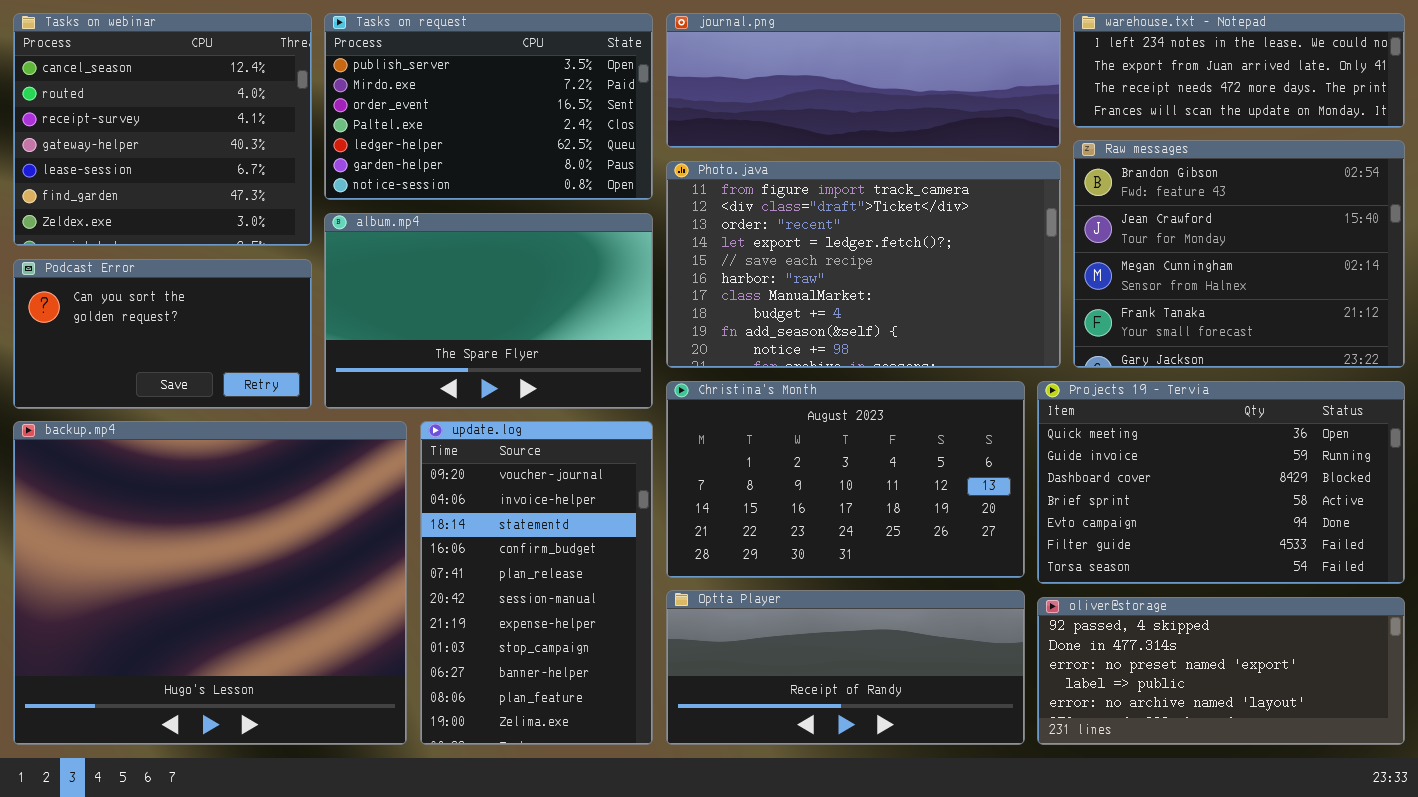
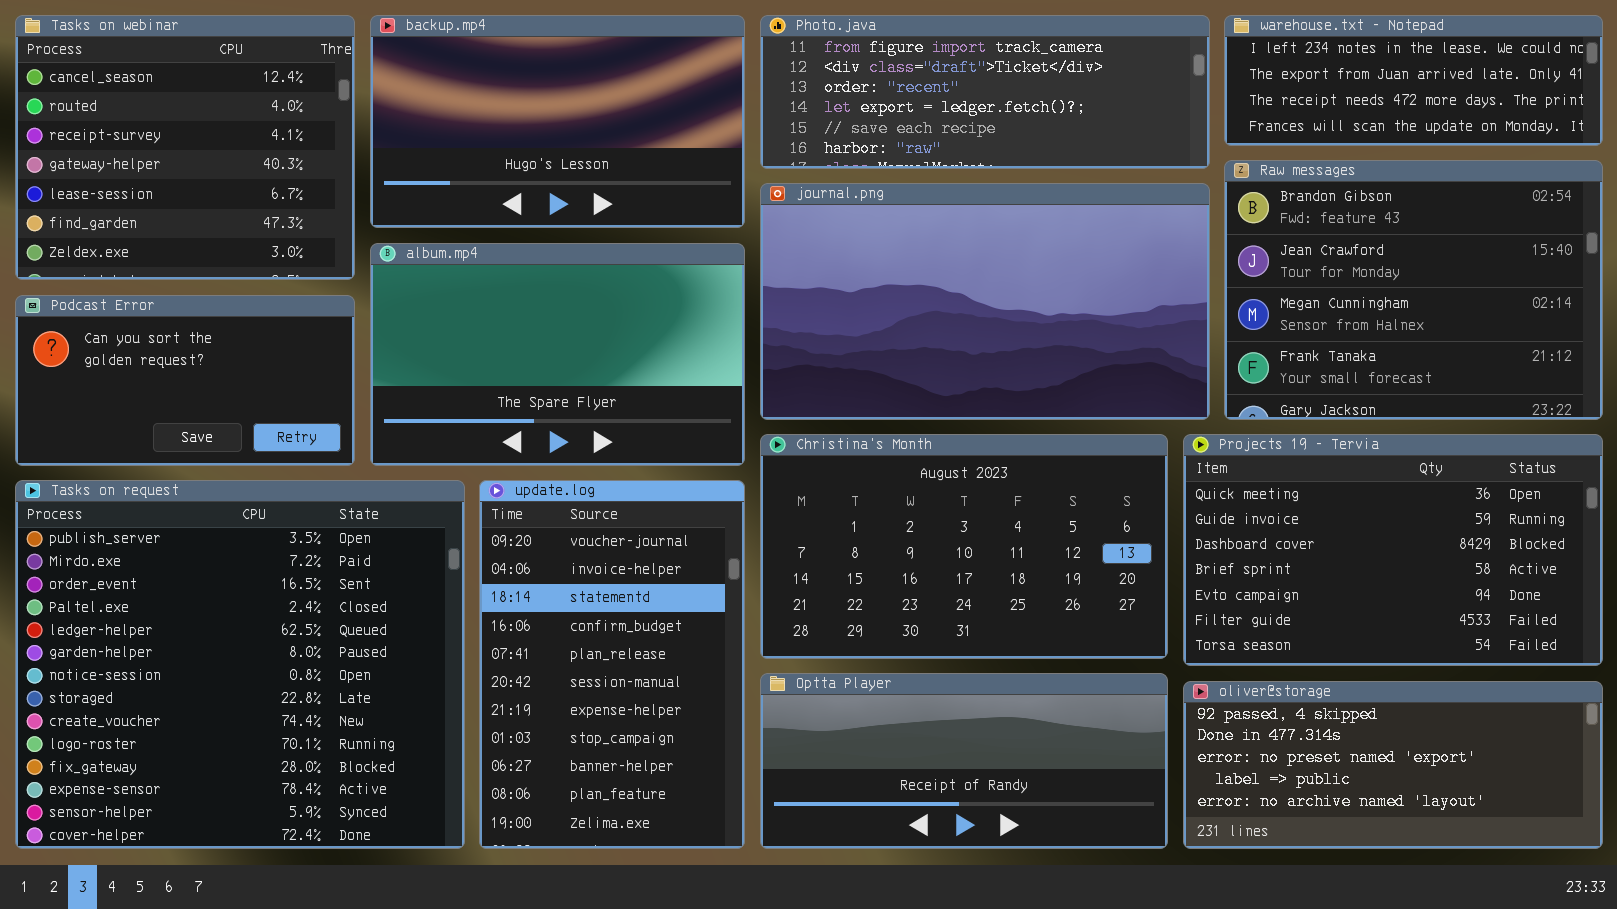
Tasks on request: [324,13,653,200] -> [15,480,465,849], moved, resized
journal.png: [666,13,1061,148] -> [760,183,1210,420], moved, resized
Photo.java: [666,161,1061,368] -> [760,15,1210,169], moved, resized
backup.mp4: [13,421,407,745] -> [370,15,745,228], moved, resized

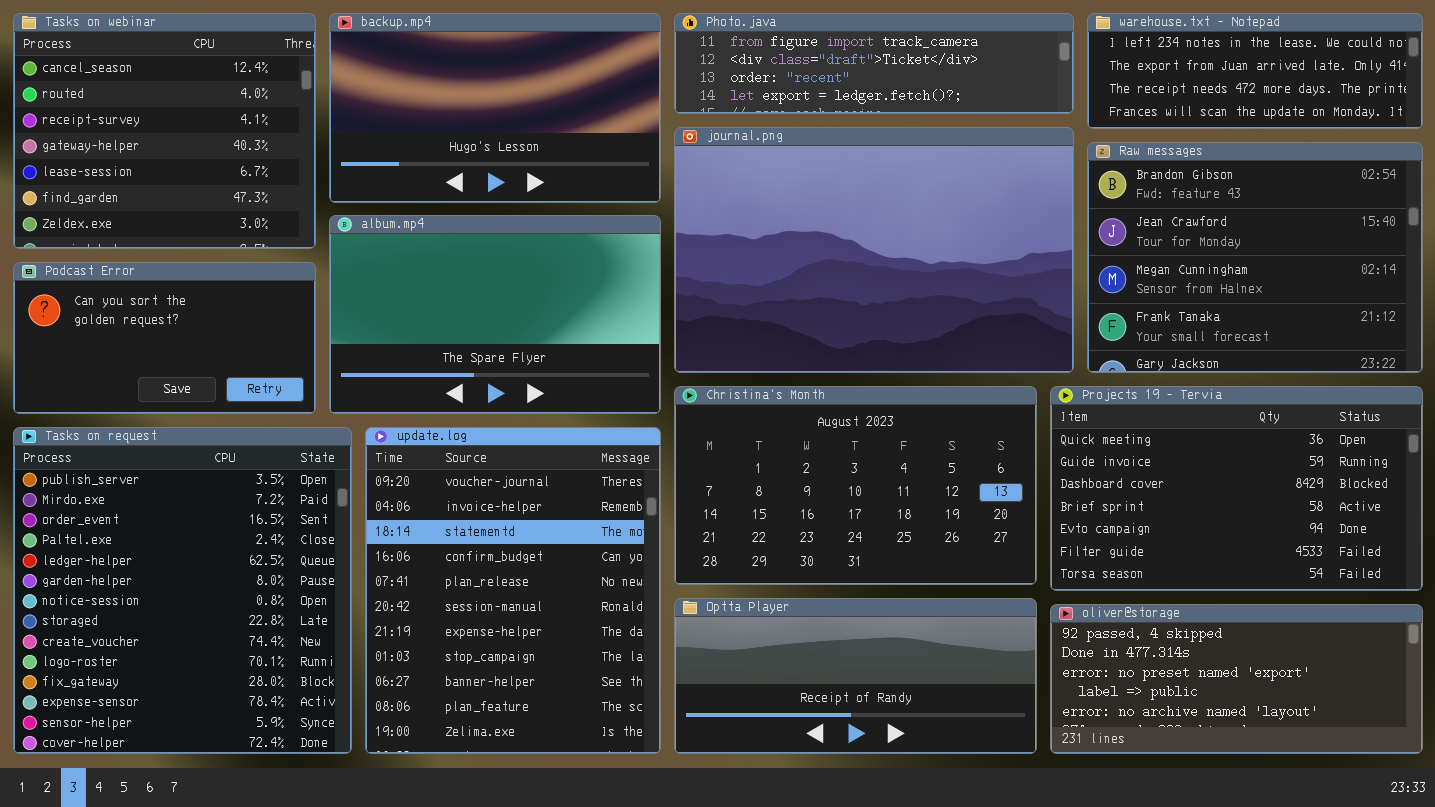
Photo.java: [760,15,1210,169] -> [674,13,1074,114], resized
journal.png: [760,183,1210,420] -> [674,127,1074,373], resized
Tasks on request: [15,480,465,849] -> [13,427,352,754], resized
update.log: [479,480,745,849] -> [365,427,661,754], resized

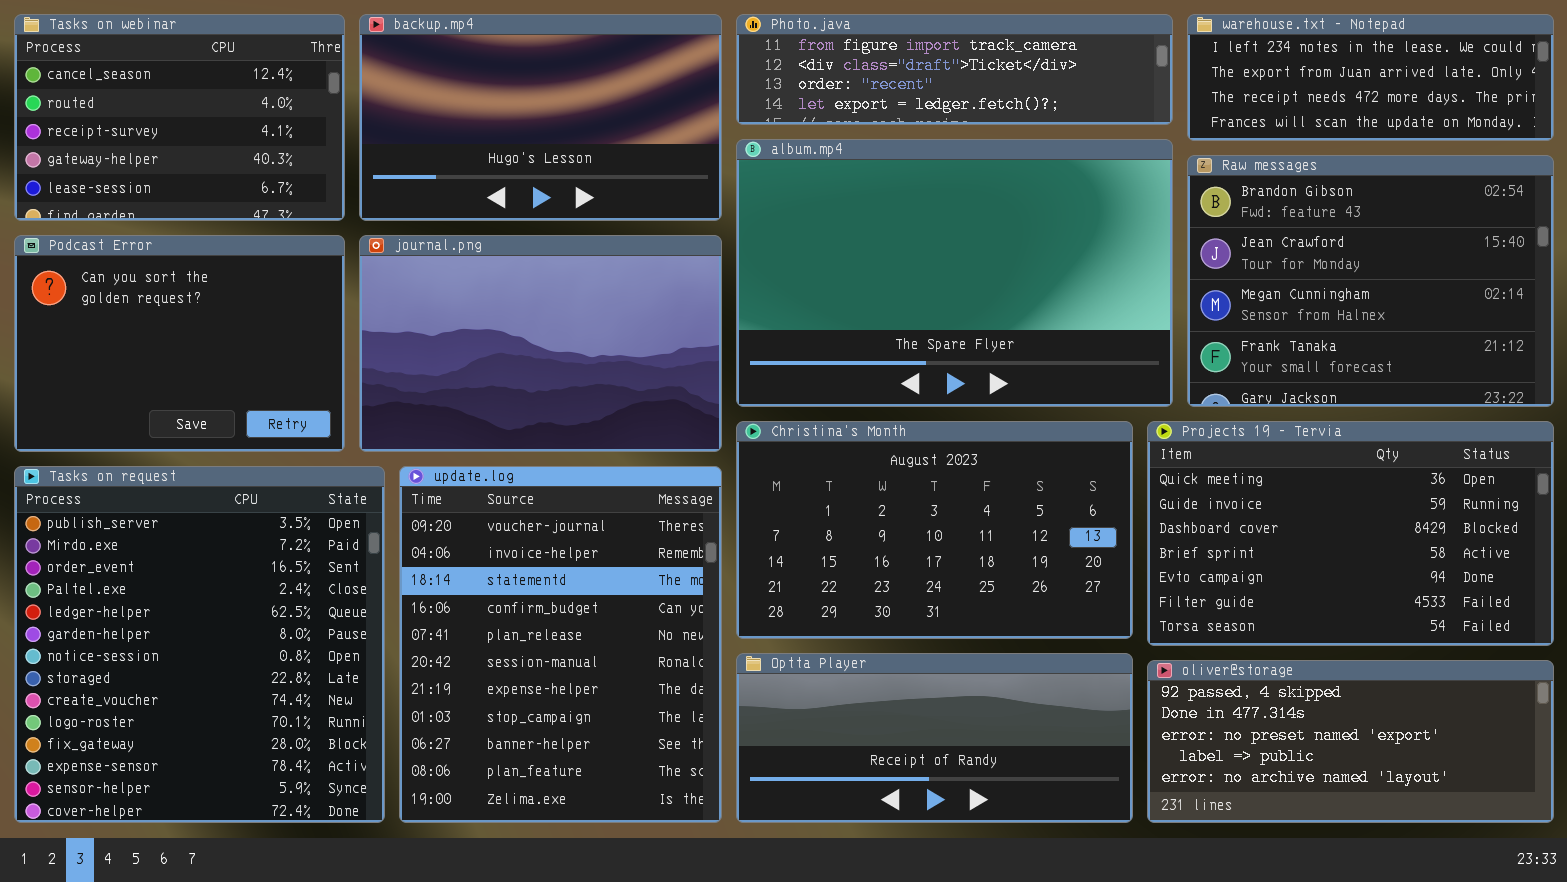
Tasks on webinar: [13,13,316,249] -> [14,14,345,221], resized
journal.png: [674,127,1074,373] -> [359,235,722,452], moved, resized
album.mp4: [329,215,661,414] -> [736,139,1173,407], moved, resized
Podcast Error: [13,262,316,414] -> [14,235,345,452], resized

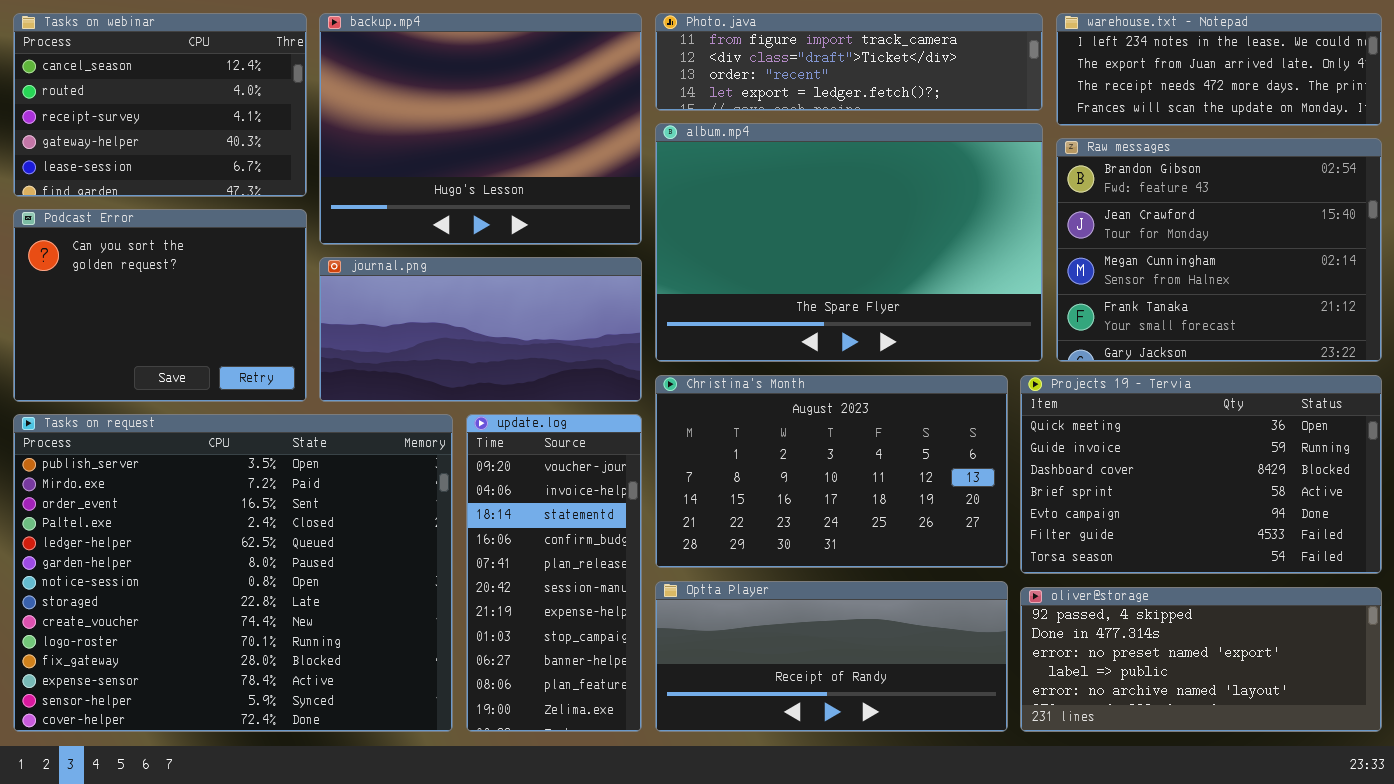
backup.mp4: [359,14,722,221] -> [319,13,642,245], resized
journal.png: [359,235,722,452] -> [319,257,642,402], resized
Tasks on request: [14,466,385,823] -> [13,414,453,732], resized
update.log: [399,466,722,823] -> [466,414,642,732], resized

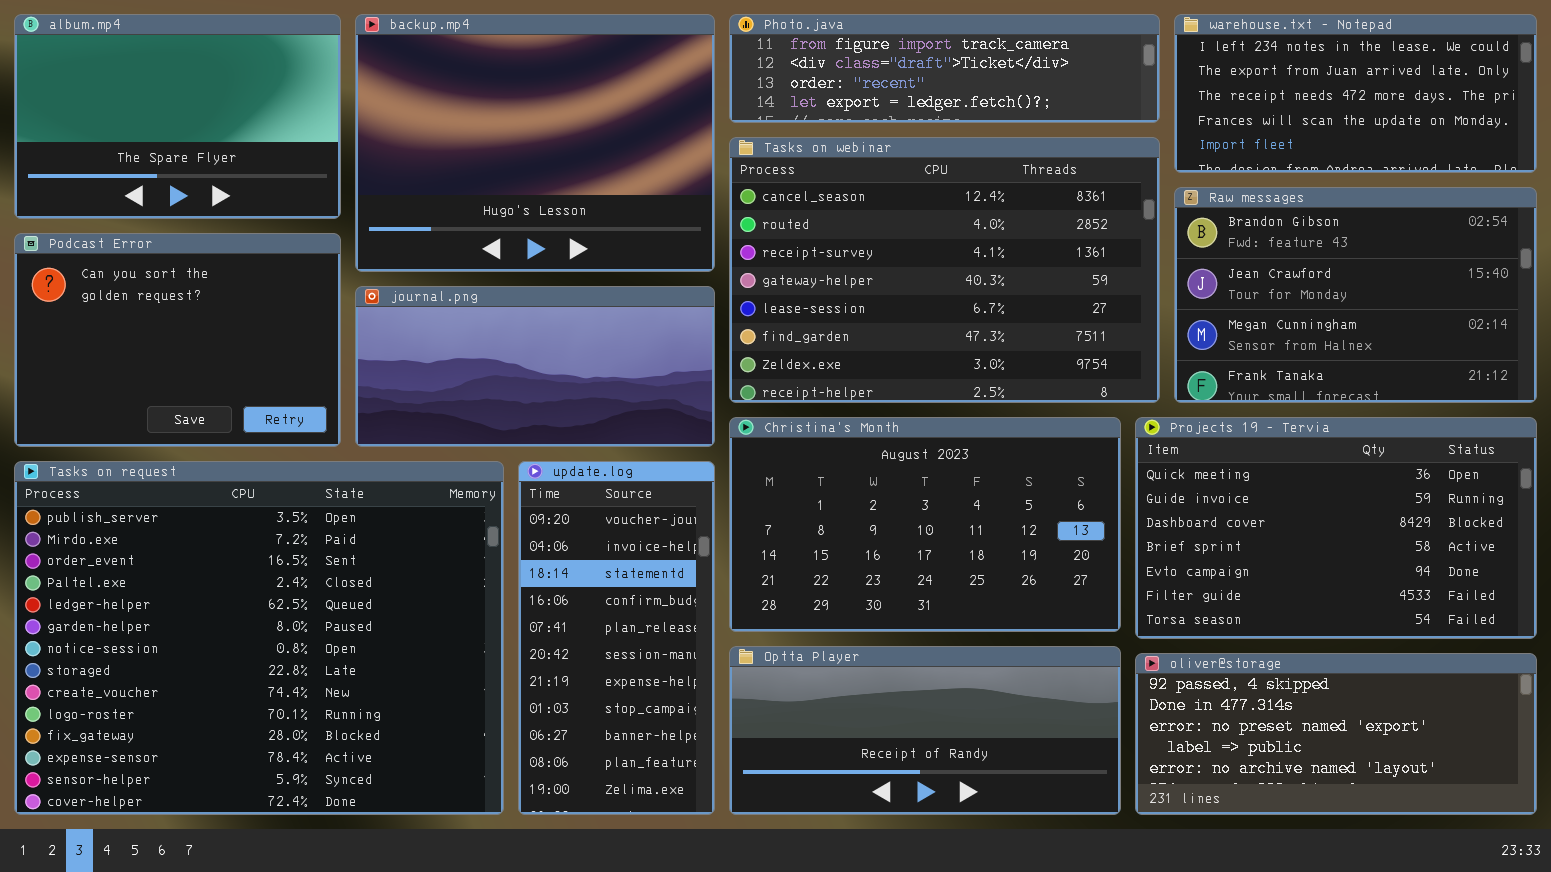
Tasks on webinar: [13,13,307,197] -> [729,137,1160,403], moved, resized
warehouse.txt - Notepad: [1056,13,1382,126] -> [1174,14,1537,173], resized
album.mp4: [655,123,1043,362] -> [14,14,341,219], moved, resized
Raw messages: [1056,138,1382,362] -> [1174,187,1537,403], resized

